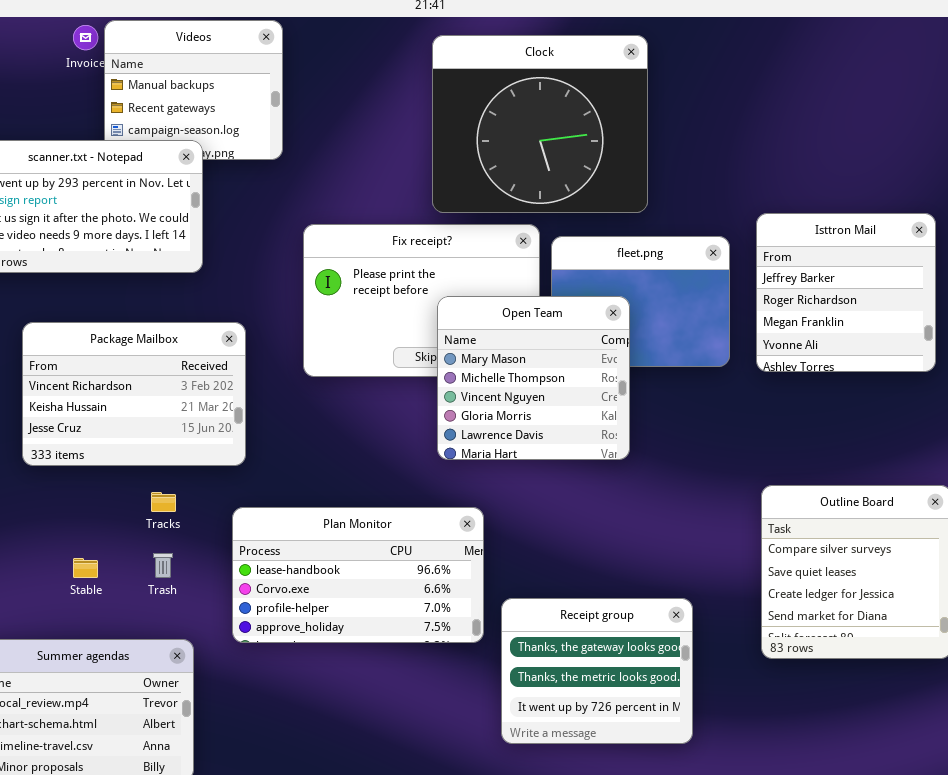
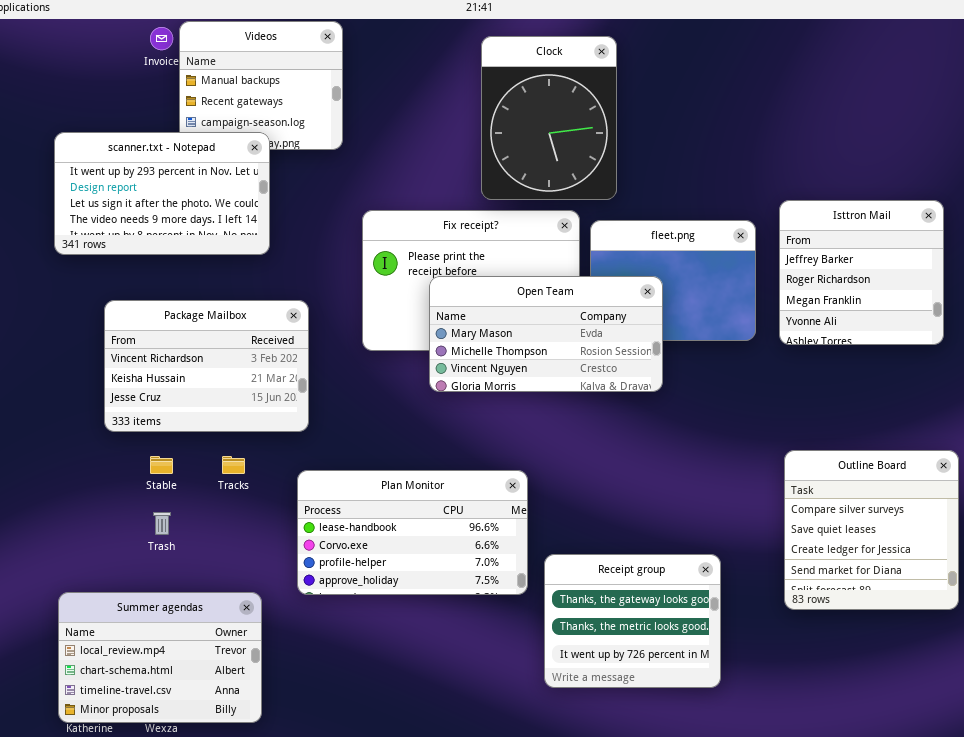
Clock: [432,35,648,213] -> [481,36,617,200], resized
Open Team: [437,296,630,460] -> [429,276,663,392], resized
Trash: [153,553,173,578] -> [153,512,171,535], moved
Stable: [73,558,98,578] -> [150,456,173,474], moved

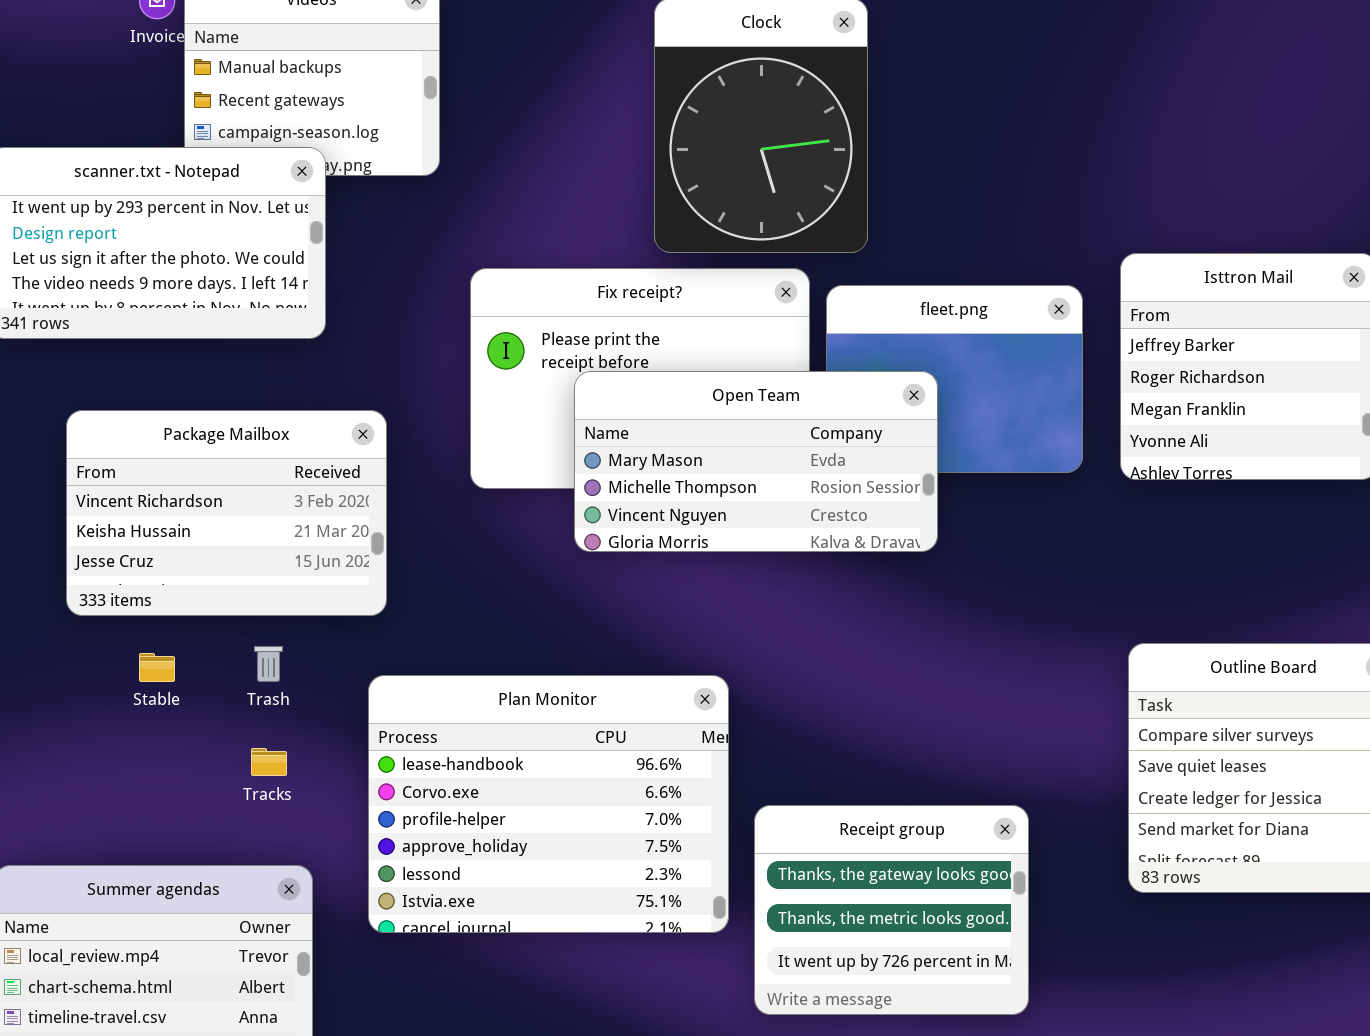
Tracks: [222,456,245,474] -> [251,748,287,776], moved
Plan Monitor: [297,470,528,595] -> [368,675,729,933], resized
Trash: [153,512,171,535] -> [254,646,283,682], moved

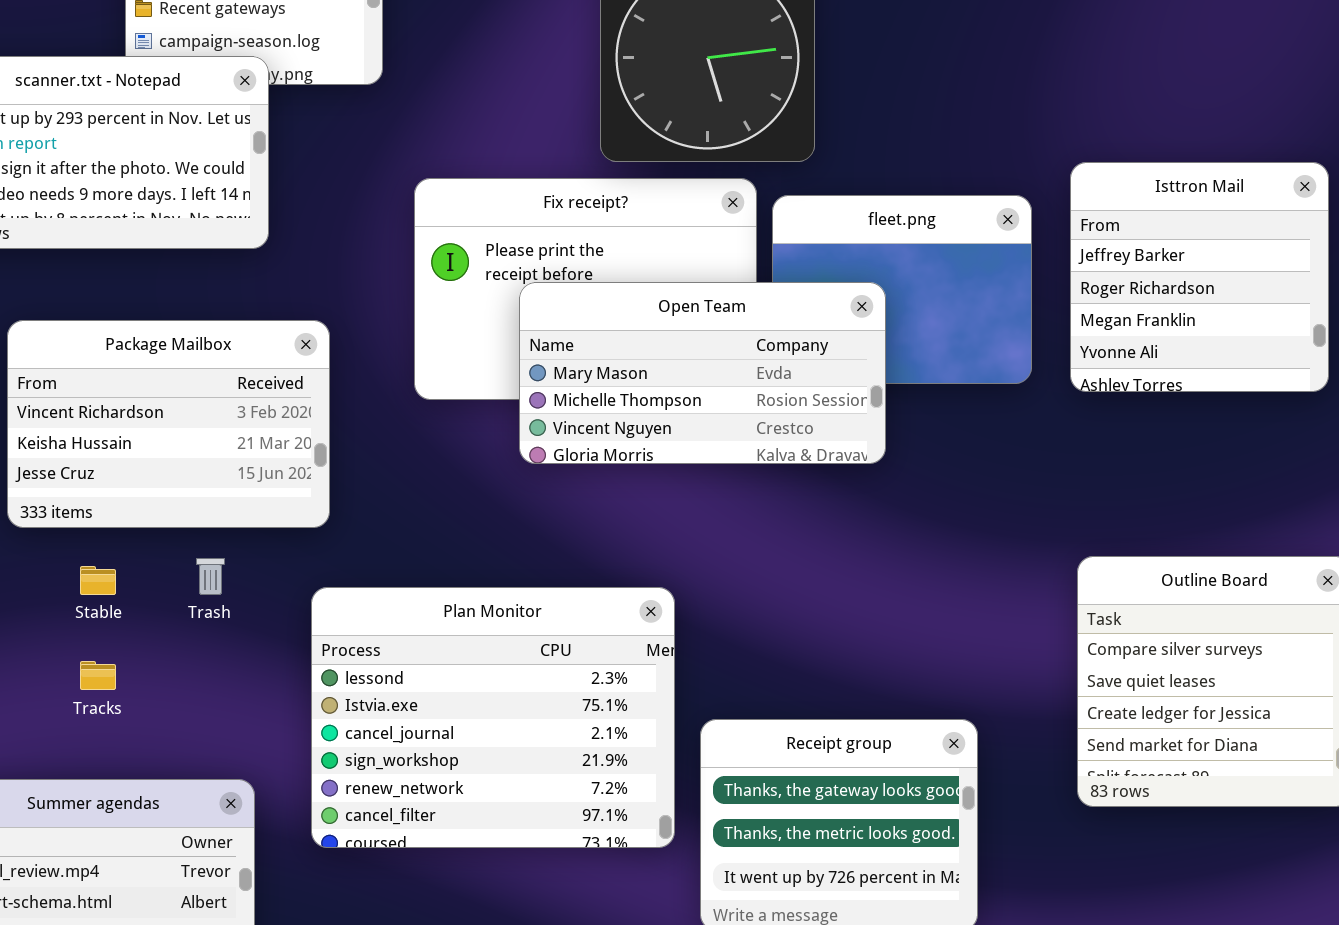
Plan Monitor: [368,675,729,933] -> [311,587,675,848], scrolled down 4 rows
Tracks: [251,748,287,776] -> [80,661,116,690], moved

